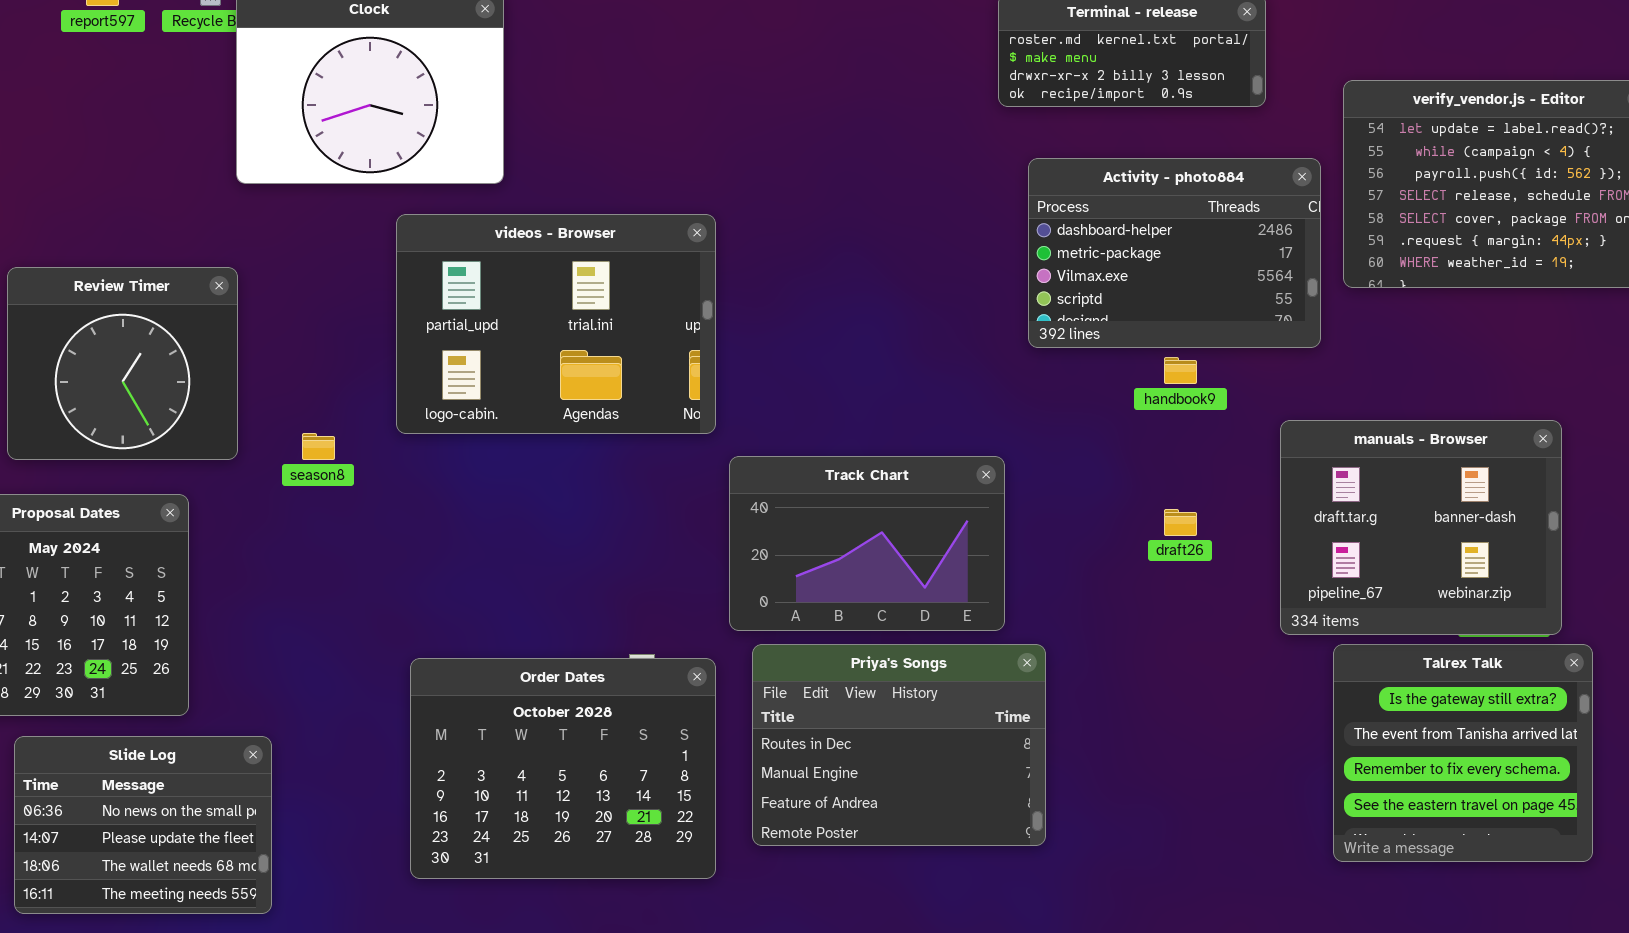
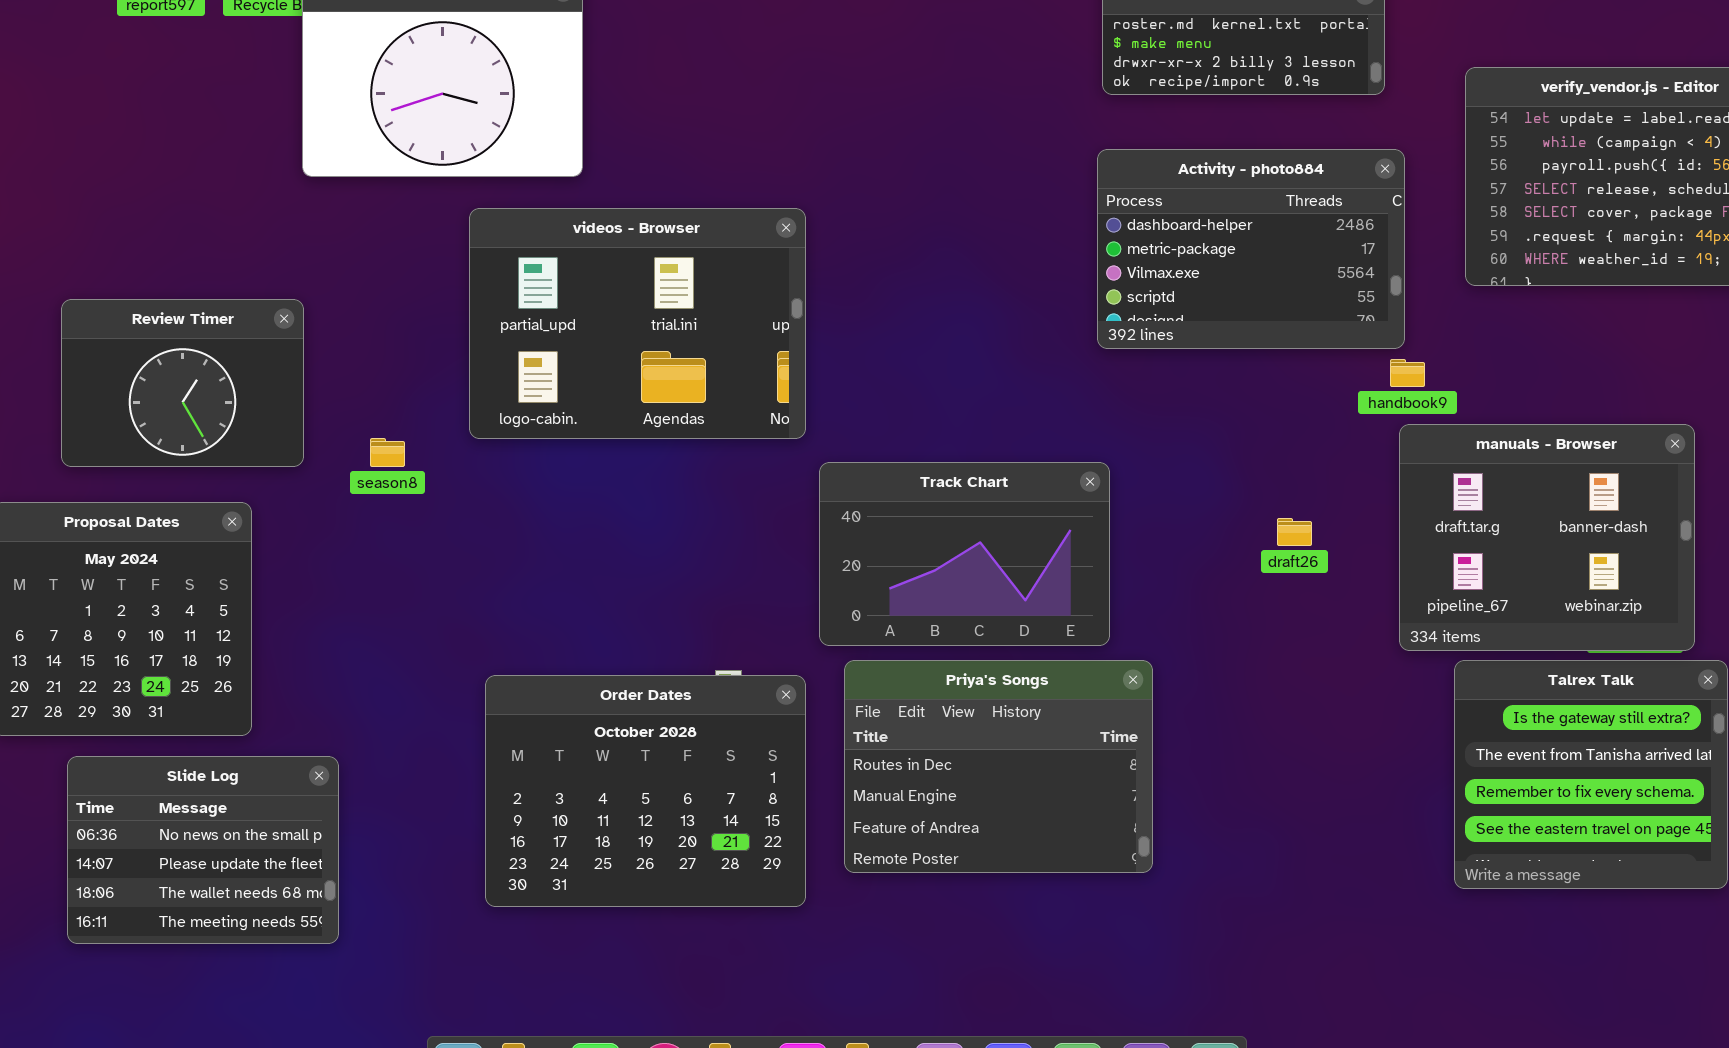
Activity - photo884: [1028,158,1321,348] -> [1097,149,1405,349], moved
Review Timer: [7,267,238,460] -> [61,299,304,467], resized
handbook9: [1164,357,1197,384] -> [1390,359,1425,387], moved

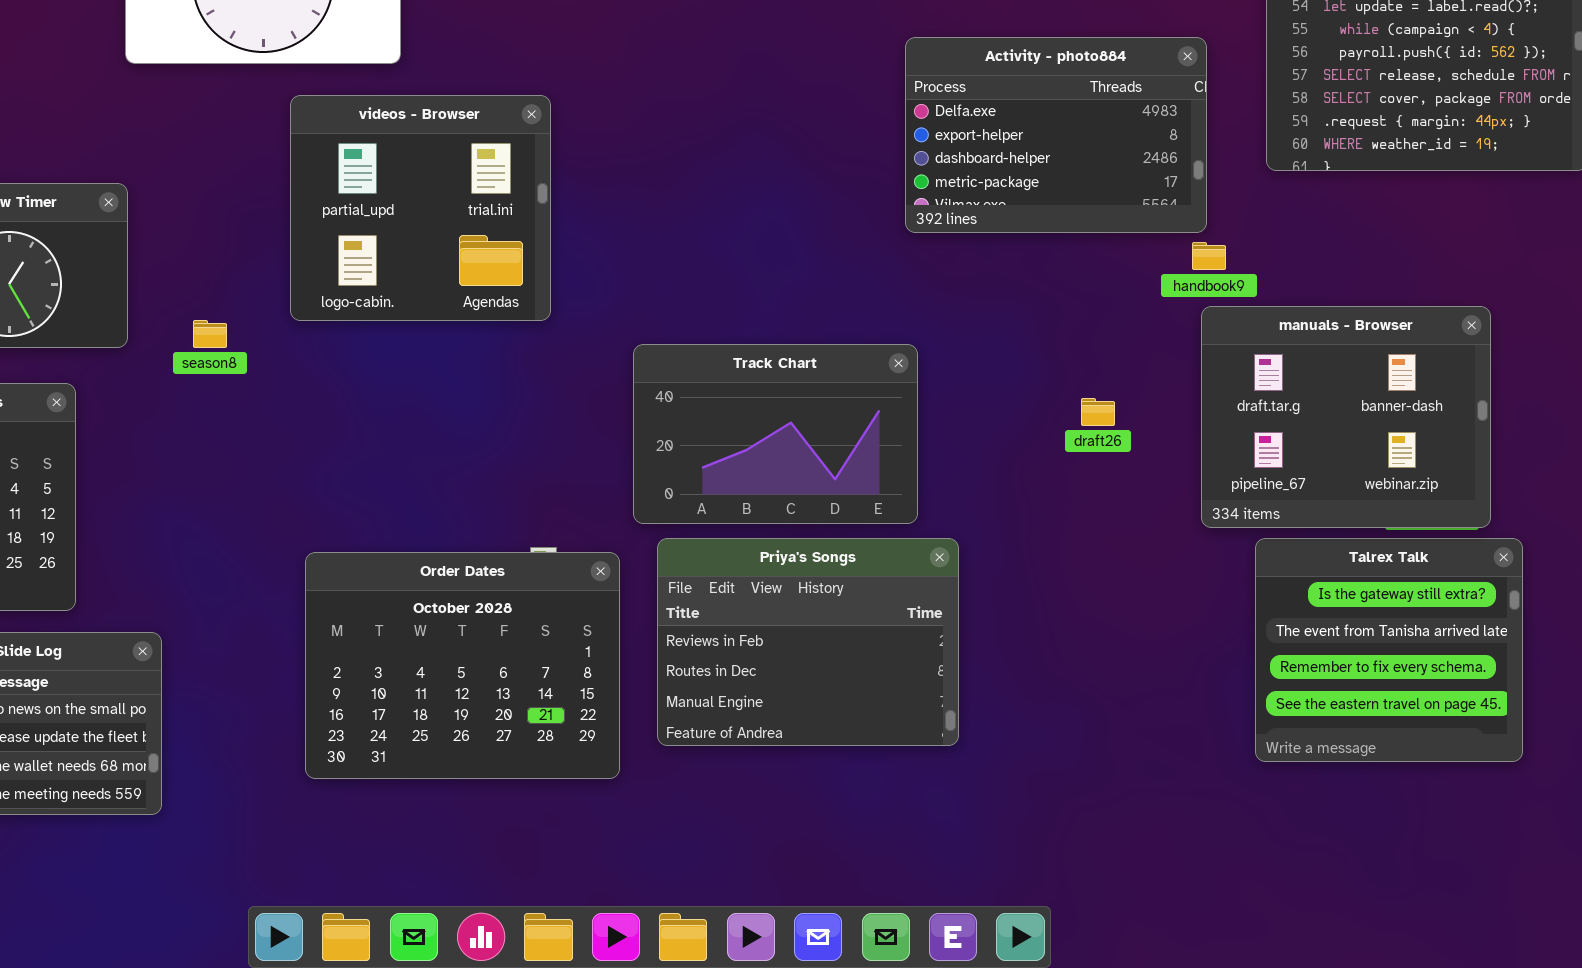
Activity - photo884: [1097,149,1405,349] -> [905,37,1207,233], scrolled up 2 rows
videos - Browser: [469,208,806,439] -> [290,95,551,321], resized
Priya's Songs: [844,660,1153,873] -> [657,538,959,746], scrolled up 1 row

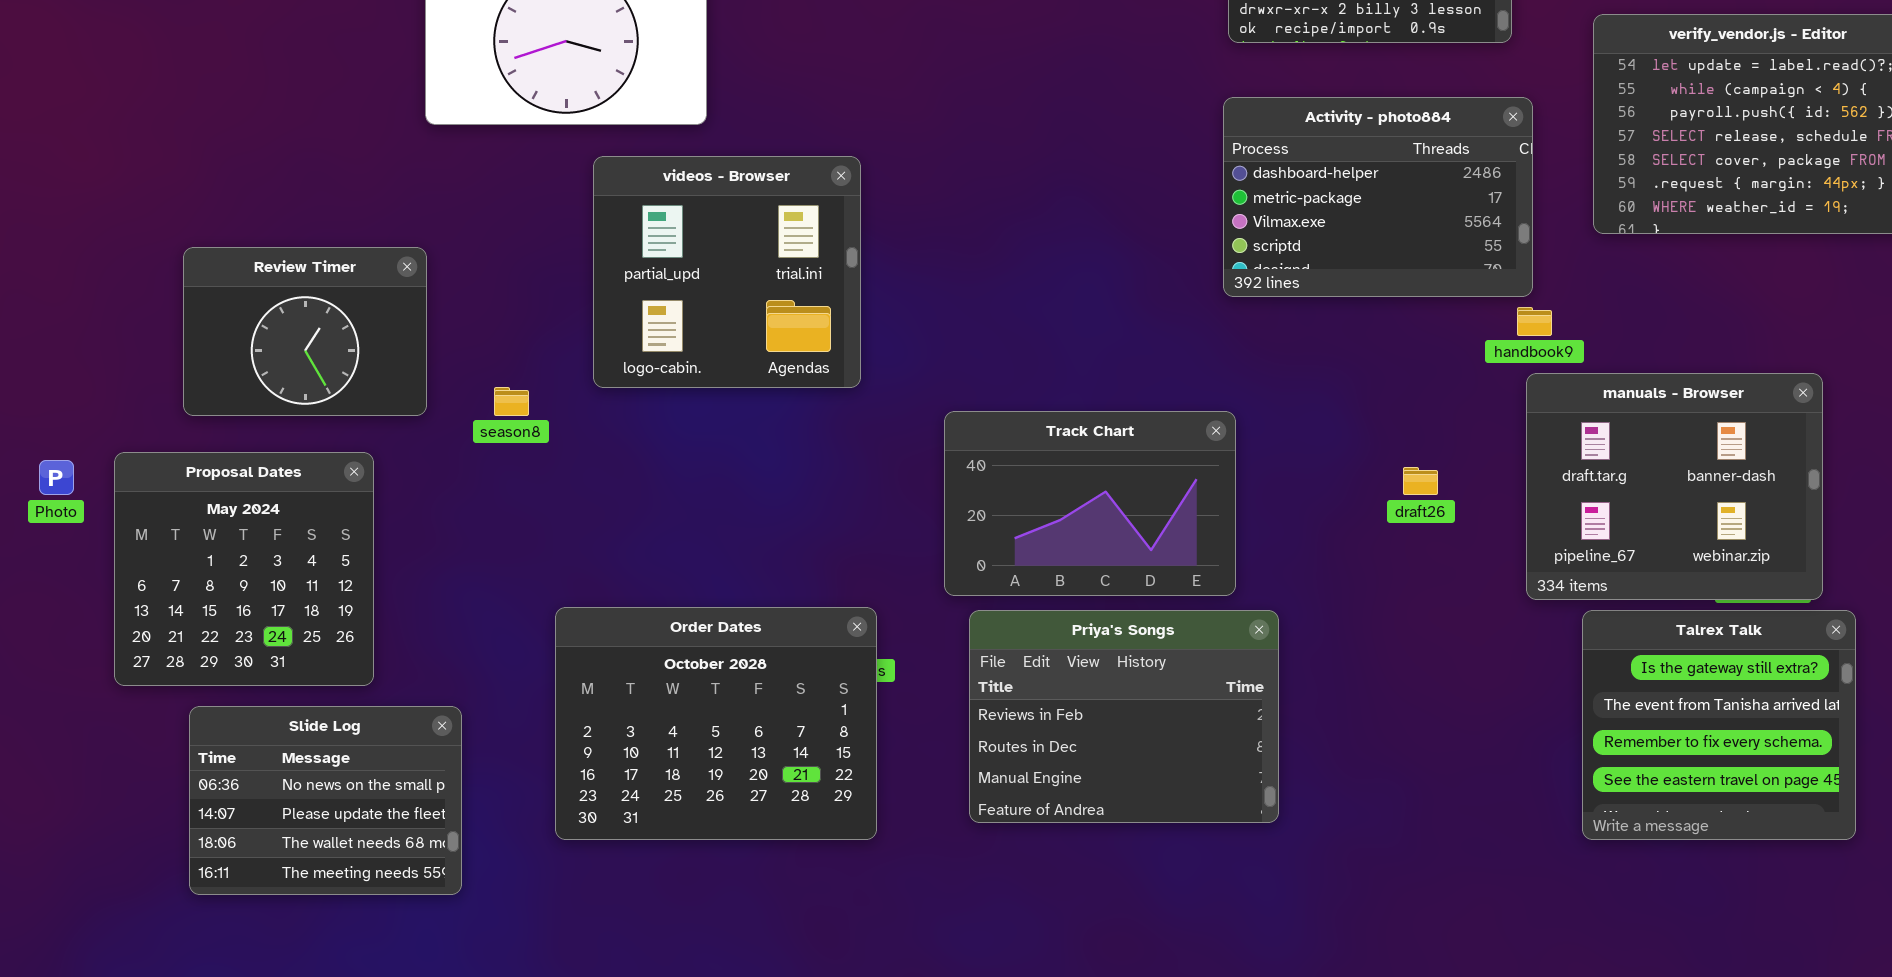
Activity - photo884: [905,37,1207,233] -> [1223,97,1533,297], scrolled down 2 rows
Order Dates: [305,552,620,779] -> [555,607,877,840], moved

